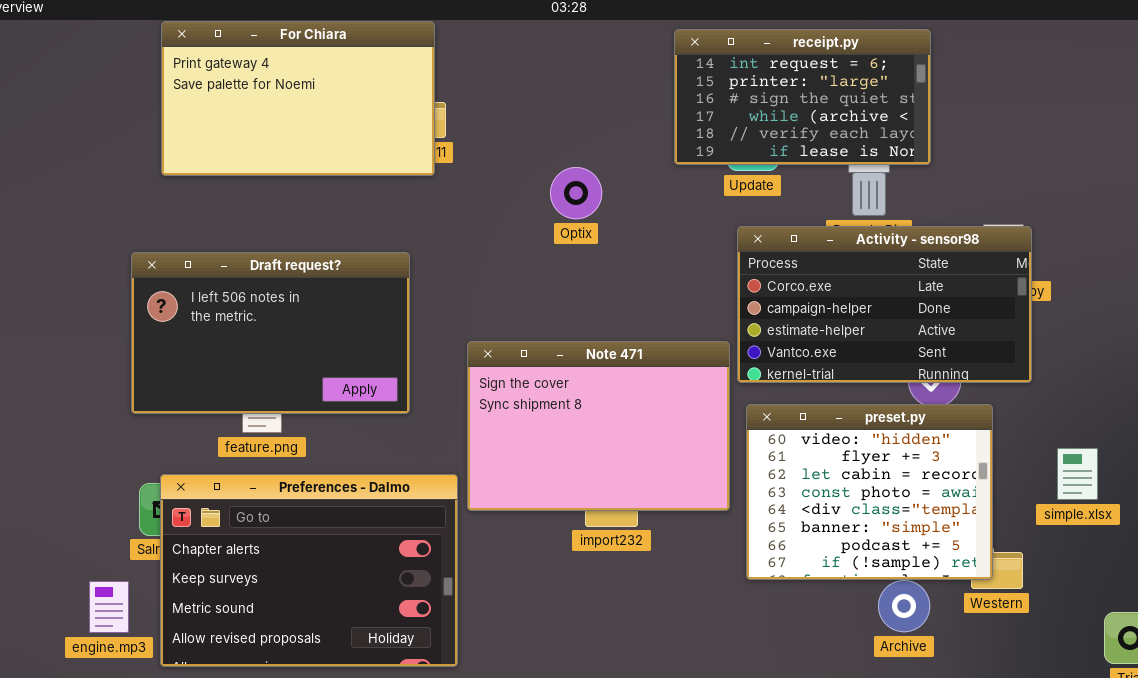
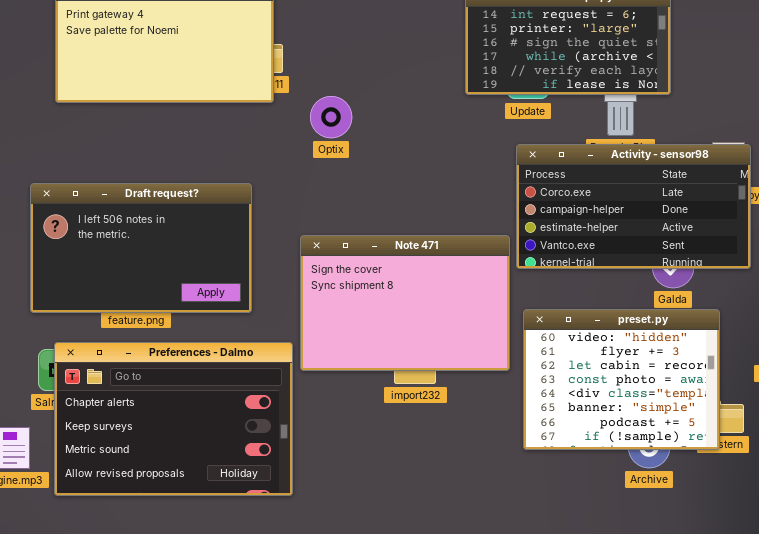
Optix: [550,167,602,219] -> [310,96,352,138], moved
Draft request?: [131,252,410,414] -> [30,183,252,313], moved
preset.py: [746,404,993,580] -> [523,309,720,450], moved

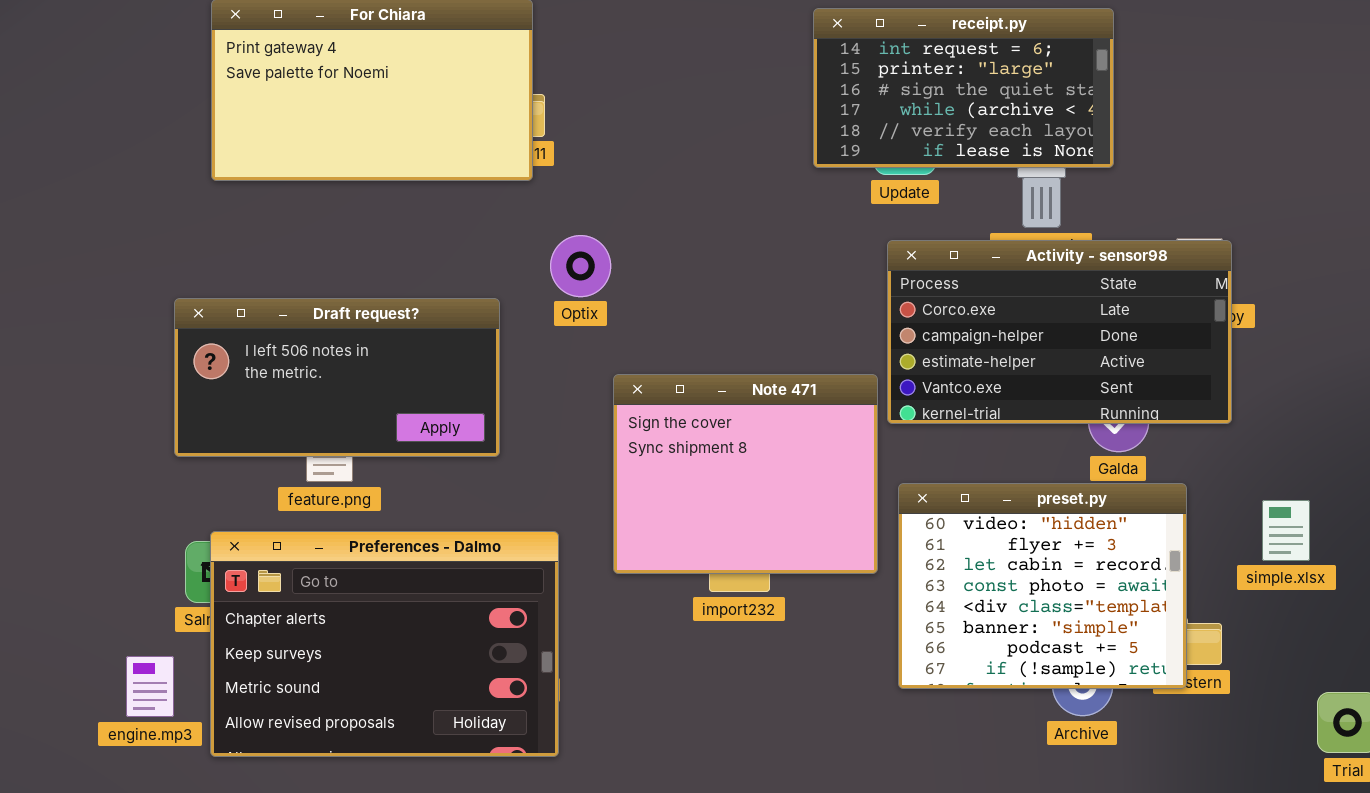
Optix: [310,96,352,138] -> [550,235,611,297], moved
Draft request?: [30,183,252,313] -> [174,298,500,457], resized
Note 471: [300,235,510,371] -> [613,374,878,574], resized

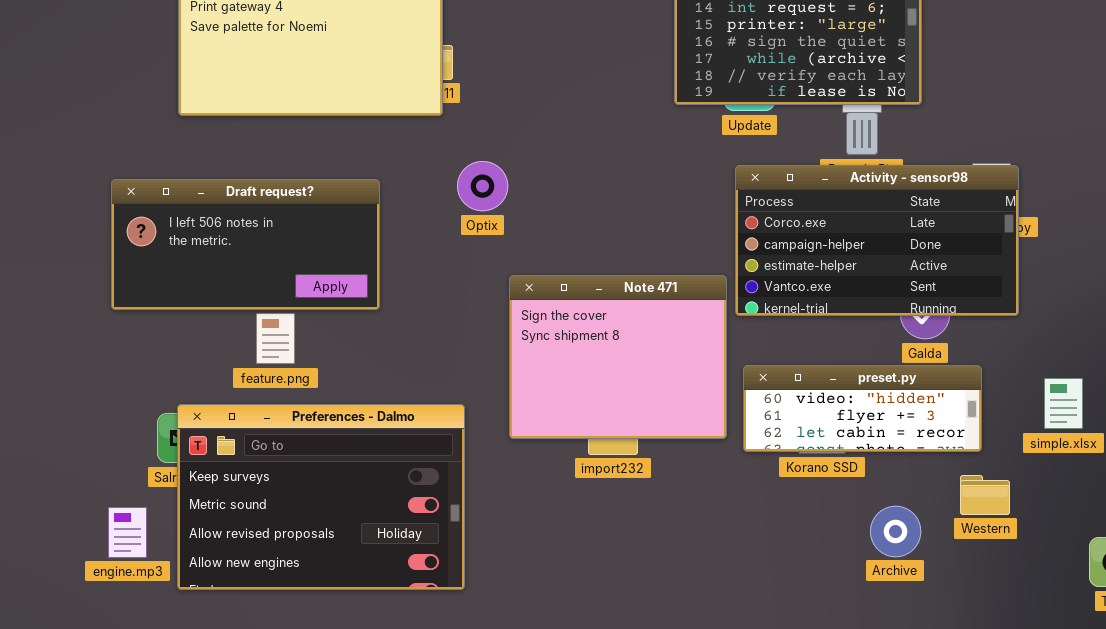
Draft request?: [174,298,500,457] -> [111,179,380,310], moved
preset.py: [898,483,1187,689] -> [743,365,982,452], resized
Preferences - Dalmo: [210,531,559,757] -> [177,404,465,590], scrolled down 1 row

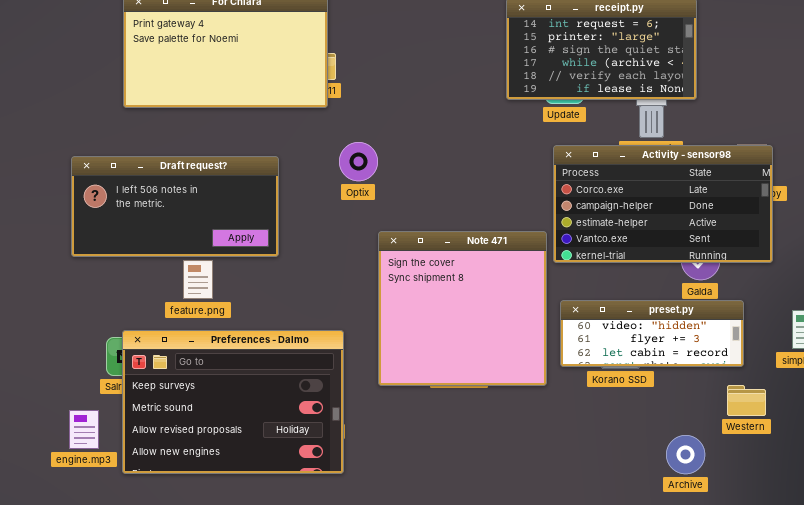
Note 471: [509,275,727,439] -> [378,231,547,386], resized
Archive: [870,506,921,557] -> [666,435,705,474], moved

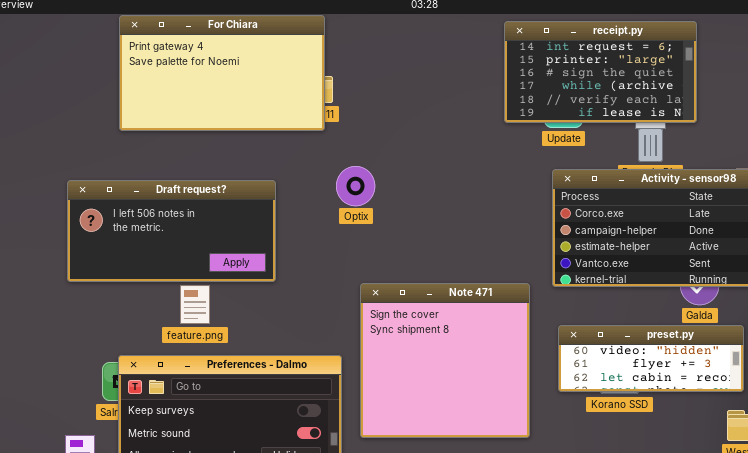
Note 471: [378,231,547,386] -> [360,283,530,438], moved

